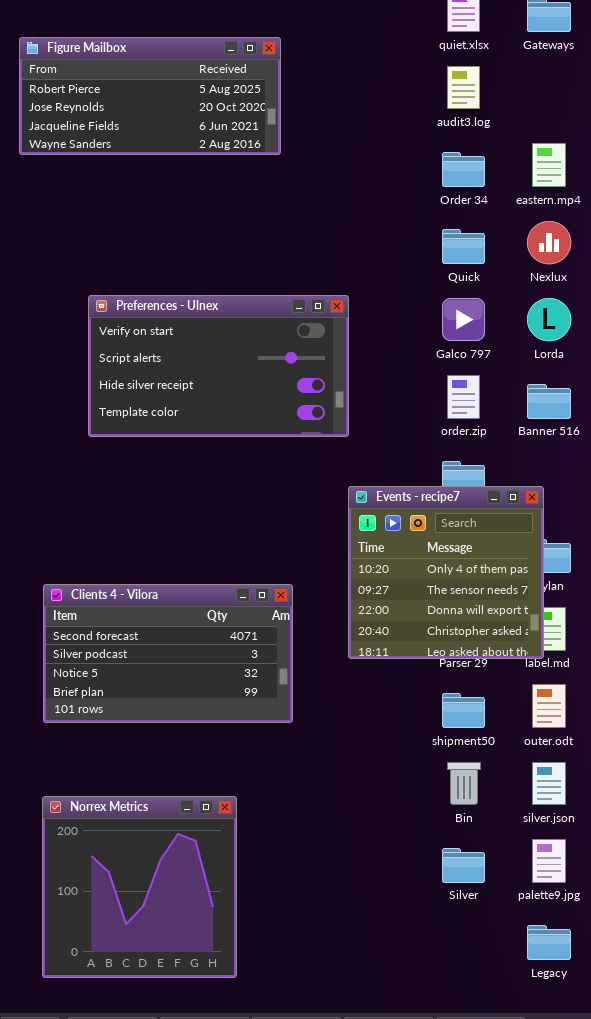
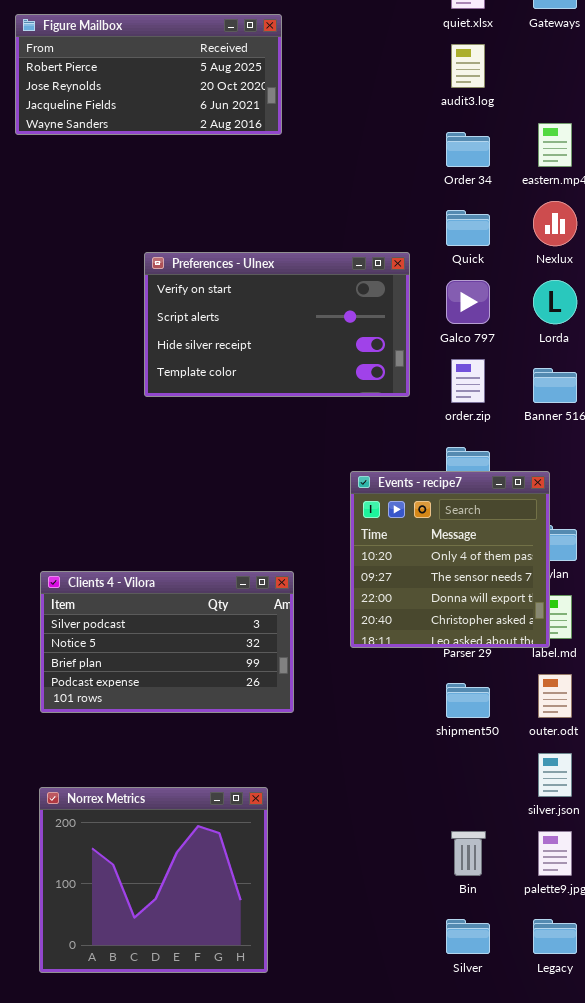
Preferences - Ulnex: [88,295,349,437] -> [144,252,410,397], moved
Clients 4 - Vilora: [43,584,293,723] -> [40,571,294,713], scrolled down 1 row
Bin: [447,762,481,805] -> [451,831,486,876], moved
Norrex Metrics: [42,796,237,978] -> [39,787,268,973], resized
Silver: [442,848,485,883] -> [446,919,490,954], moved

